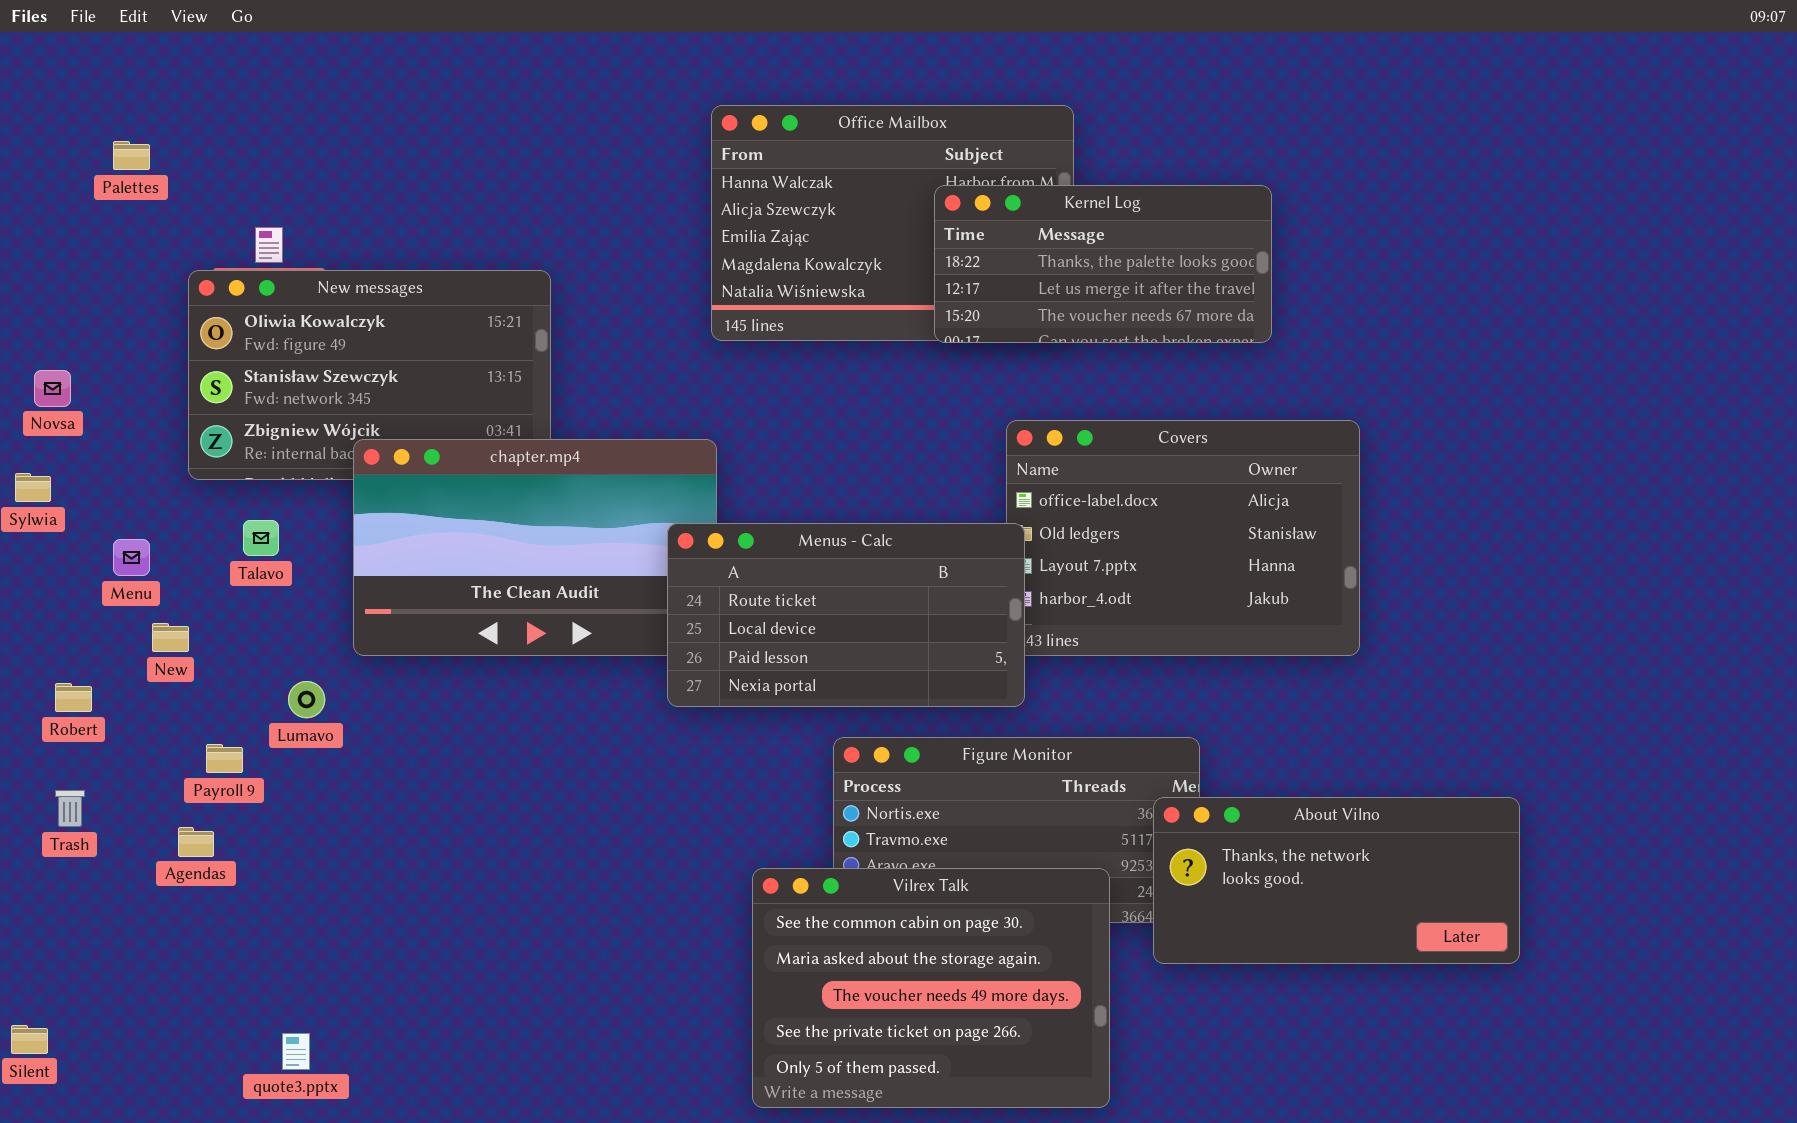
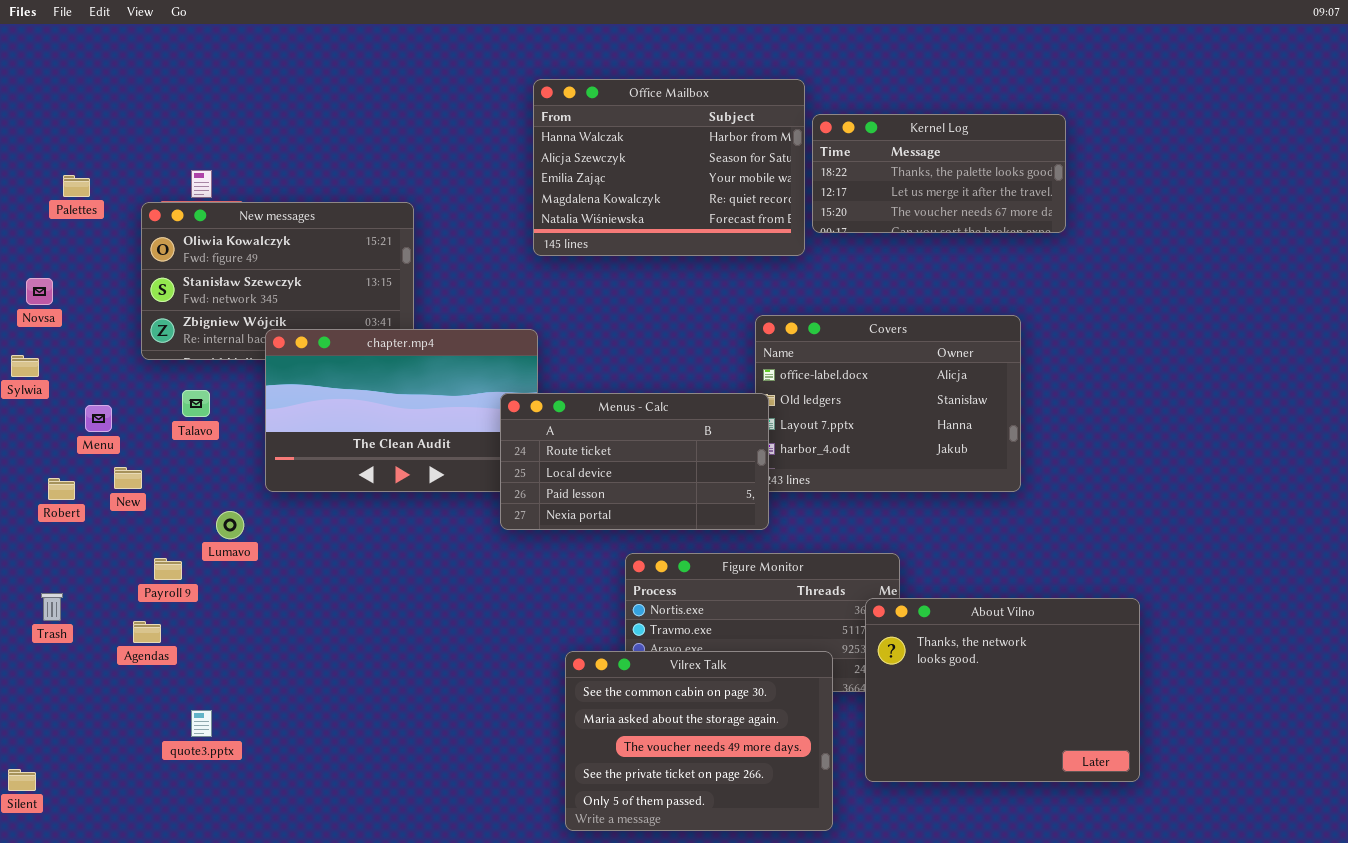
Palettes: [113,141,150,170] -> [63,175,90,197], moved
Kernel Log: [934,185,1272,343] -> [812,114,1066,233], moved
Robert: [55,683,92,712] -> [48,478,75,500], moved
About Vilno: [1153,797,1520,964] -> [865,598,1140,782], resized
quote3.pptx: [282,1033,310,1070] -> [191,710,212,737], moved

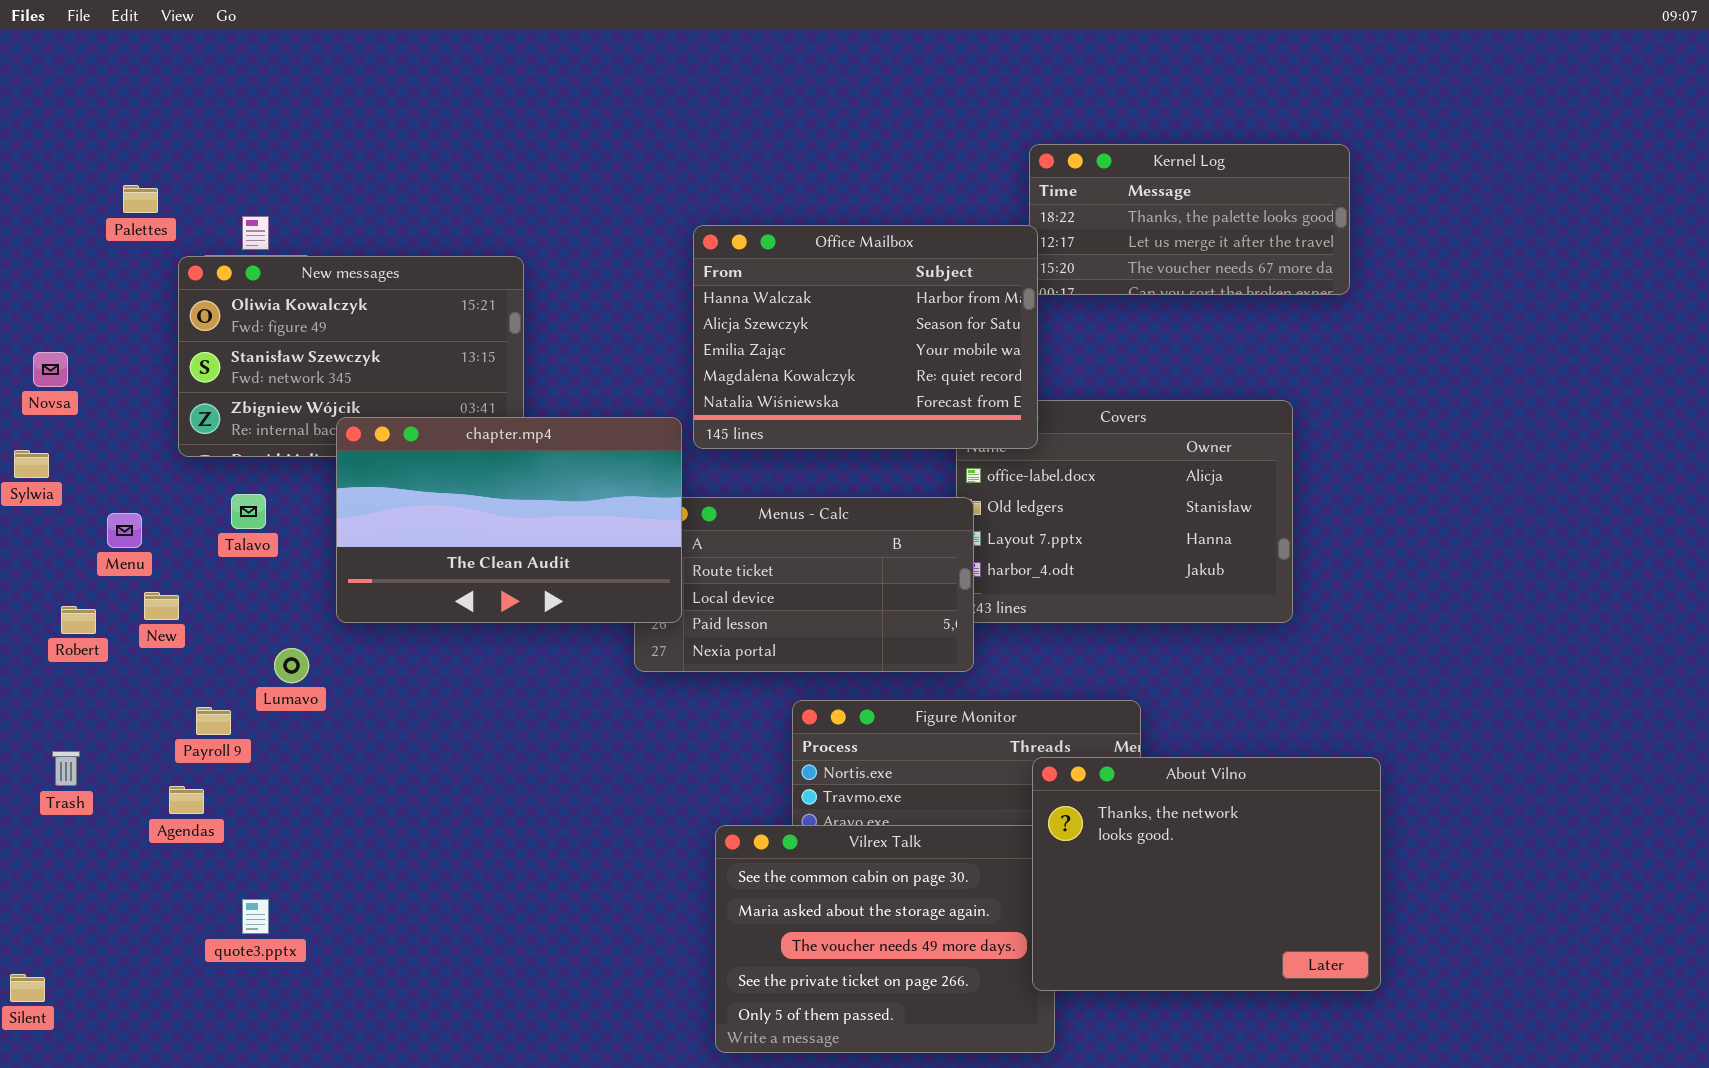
Office Mailbox: [533,79,805,256] -> [693,225,1038,449], moved
Palettes: [63,175,90,197] -> [123,185,158,213], moved
chapter.mp4: [265,329,538,492] -> [336,417,682,623], raised
About Vilno: [865,598,1140,782] -> [1032,757,1381,991], moved

